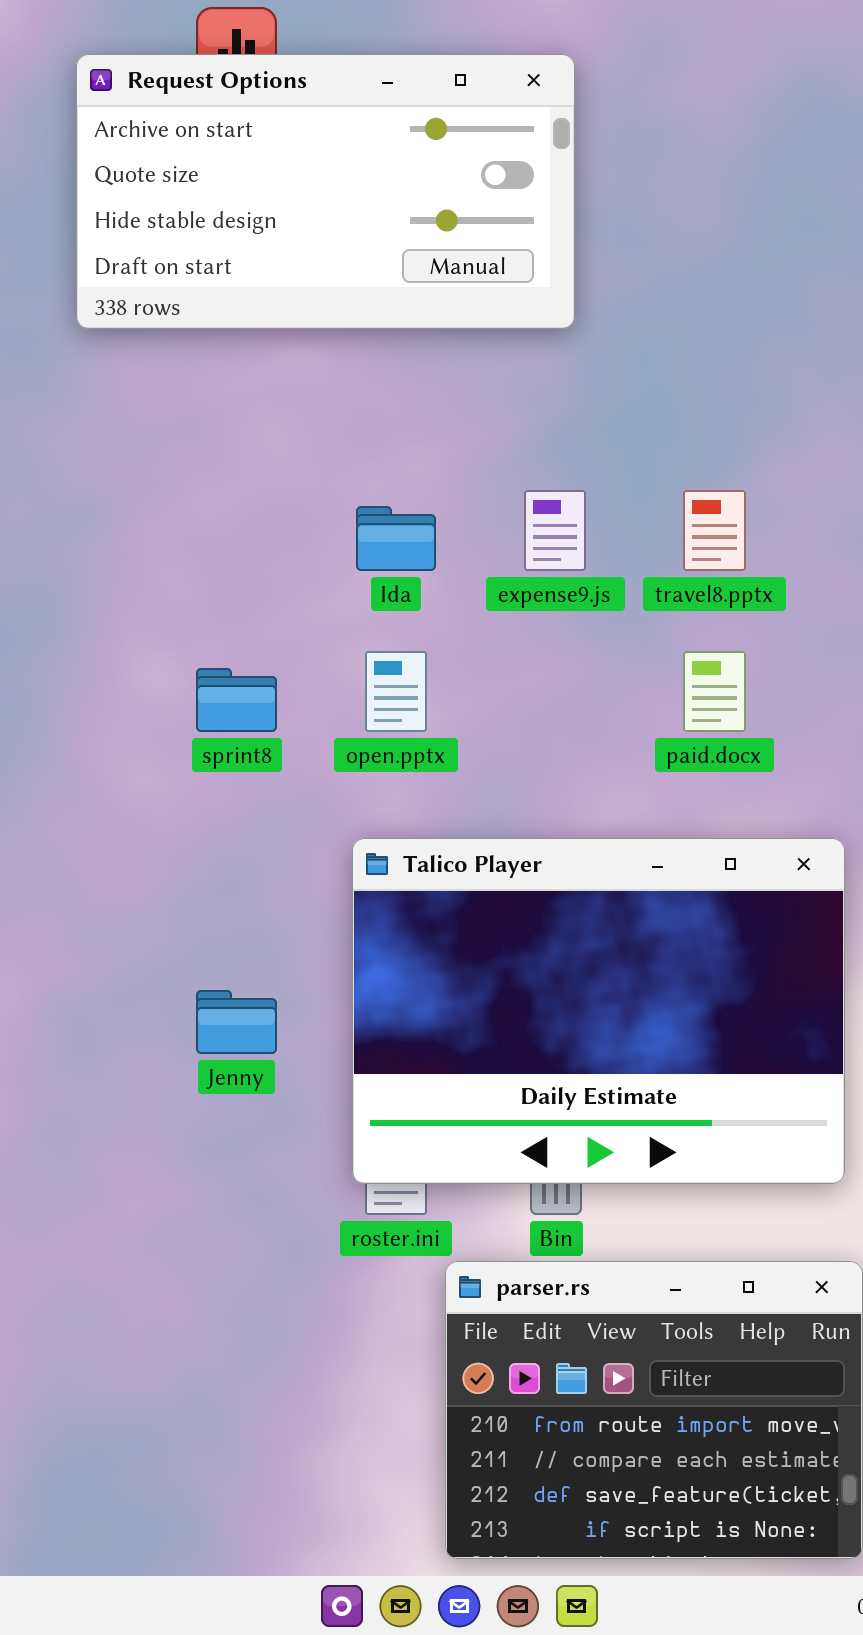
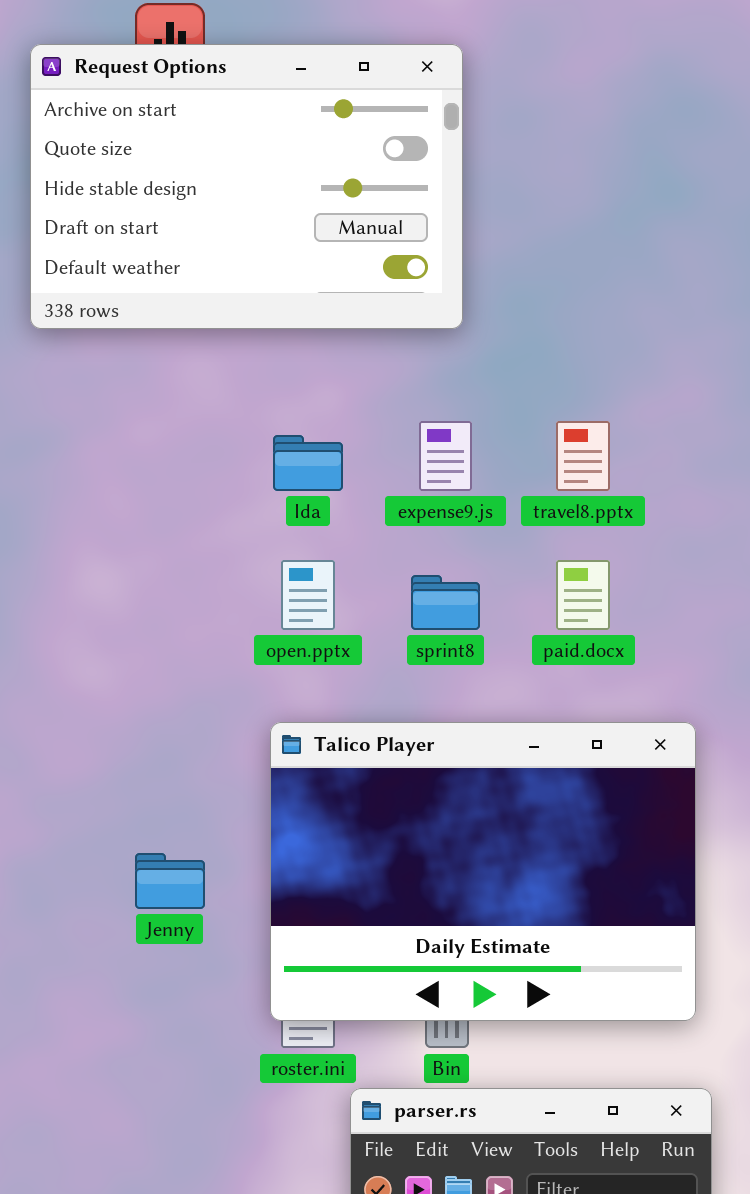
Request Options: [76,54,575,329] -> [30,44,463,329], resized
sprint8: [196,668,277,732] -> [411,575,480,630], moved

